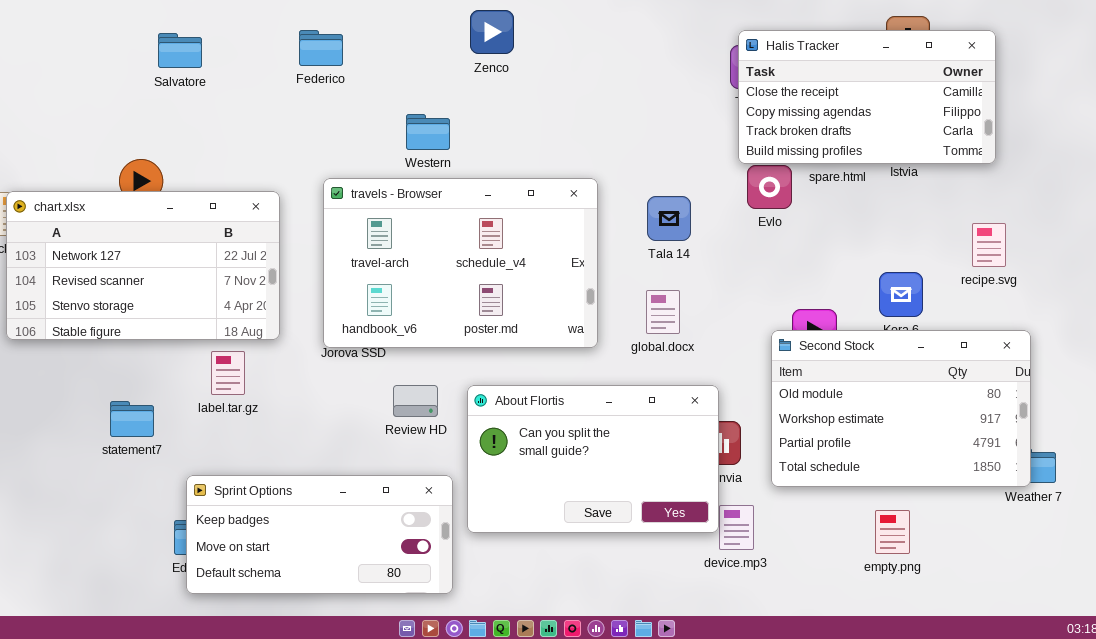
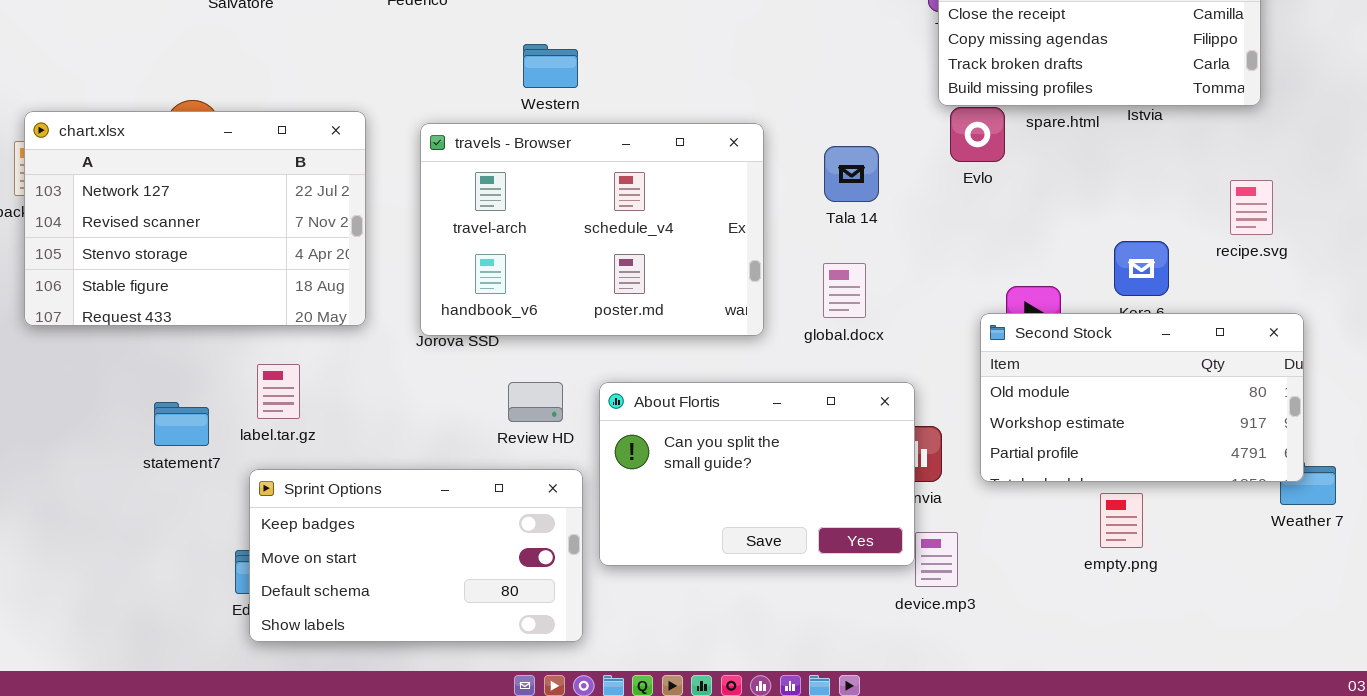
chart.xlsx: [6,191,280,340] -> [24,111,366,326], resized
Second Stock: [771,330,1031,487] -> [980,313,1304,482], resized
label.tar.gz: [211,351,245,395] -> [257,364,300,419], moved
Sprint Options: [186,475,453,594] -> [249,469,583,642], resized
empty.png: [875,510,910,554] -> [1100,493,1143,548], moved

